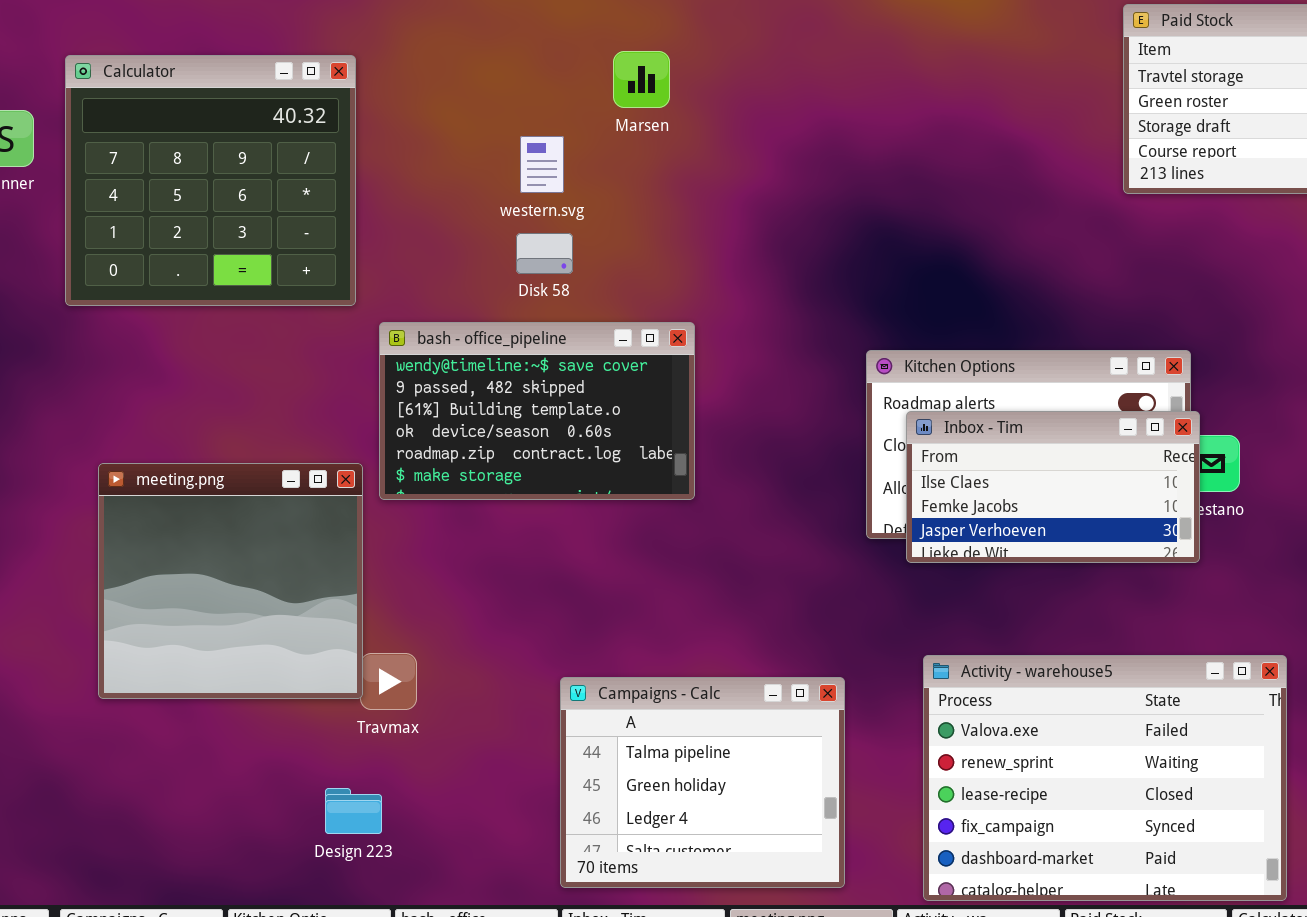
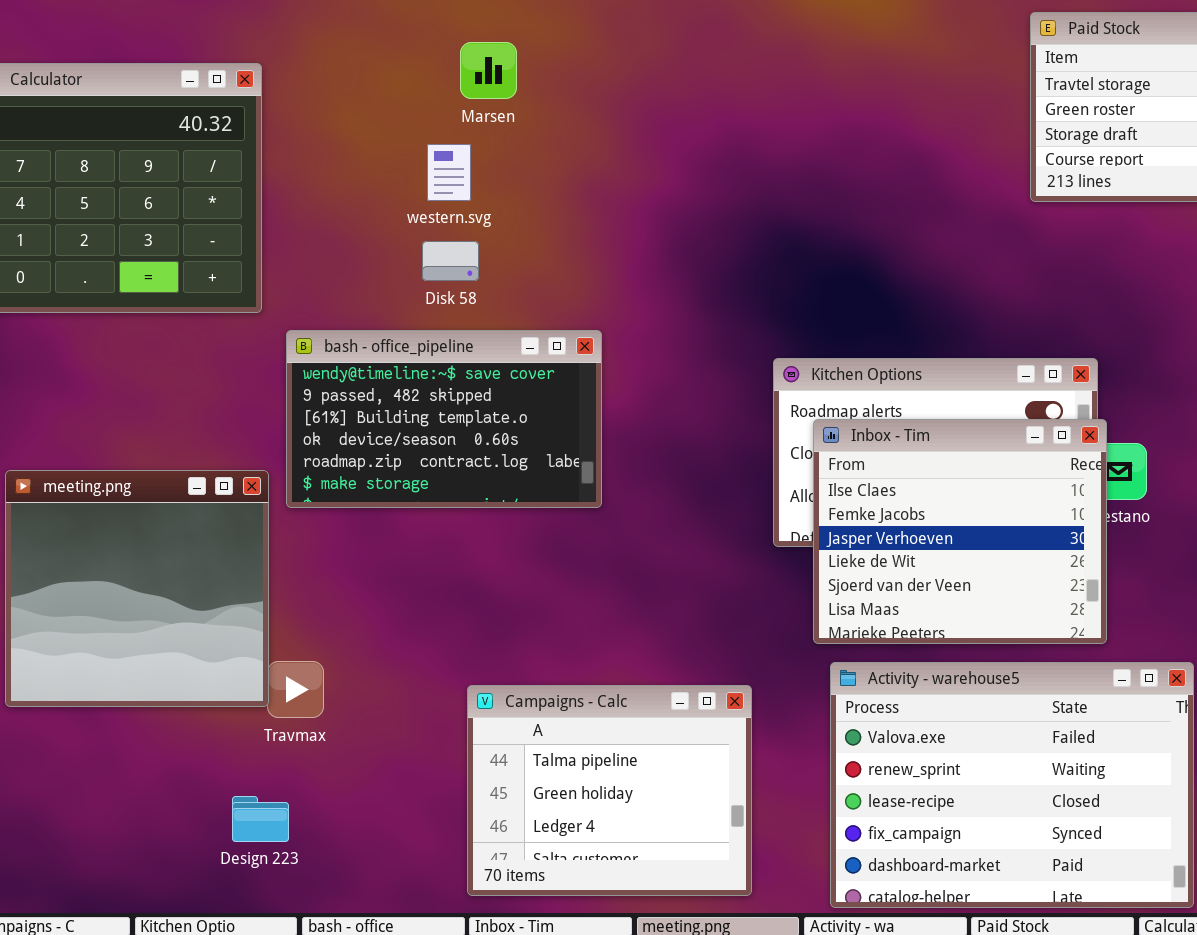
Marsen: [613,51,670,108] -> [460,42,517,99], moved
Inbox - Tim: [906,411,1200,563] -> [813,419,1107,644], resized

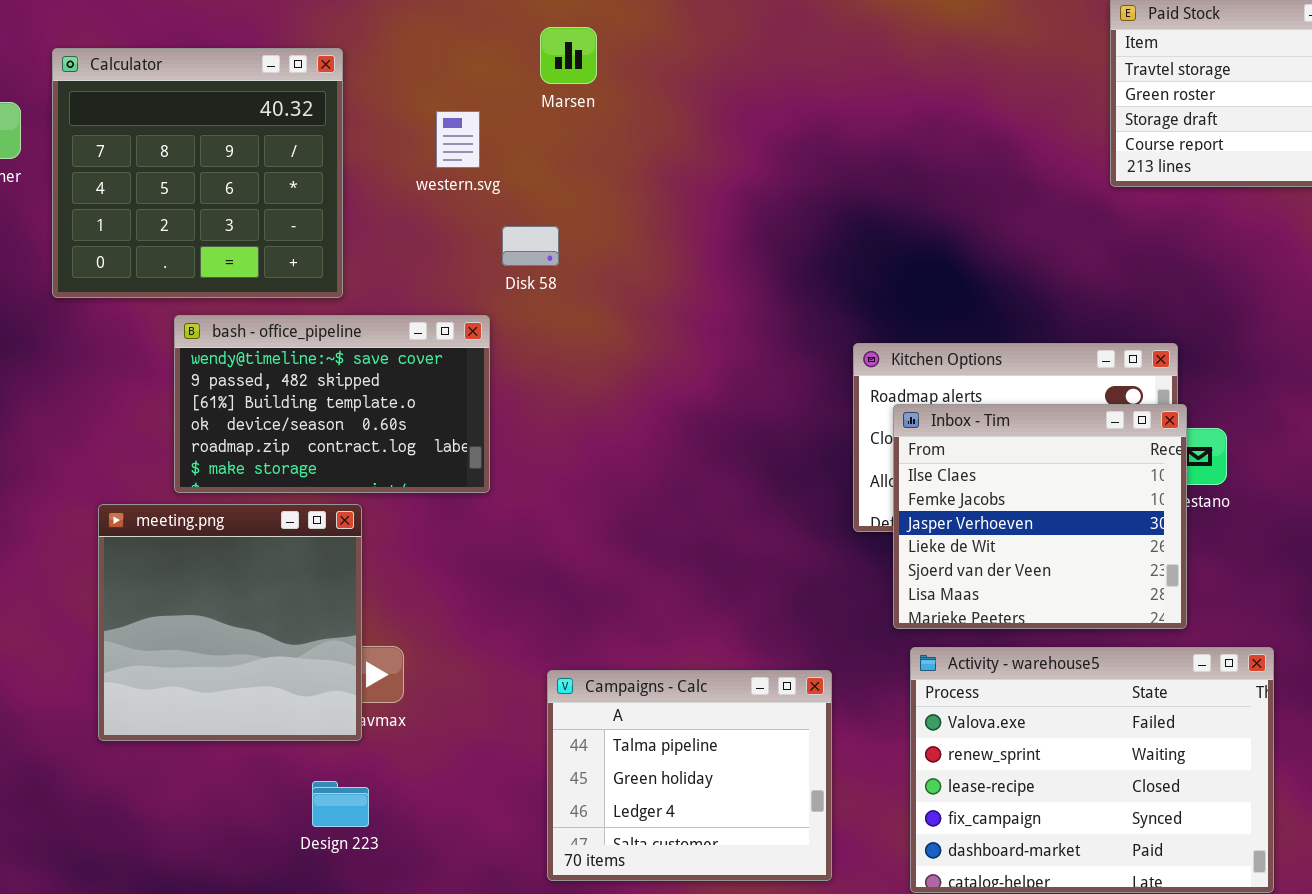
western.svg: [427,144,471,201] -> [436,111,480,168], moved
bash - office_pipeline: [286,330,602,508] -> [174,315,490,493], moved
meeting.png: [5,470,269,707] -> [98,504,362,741], moved

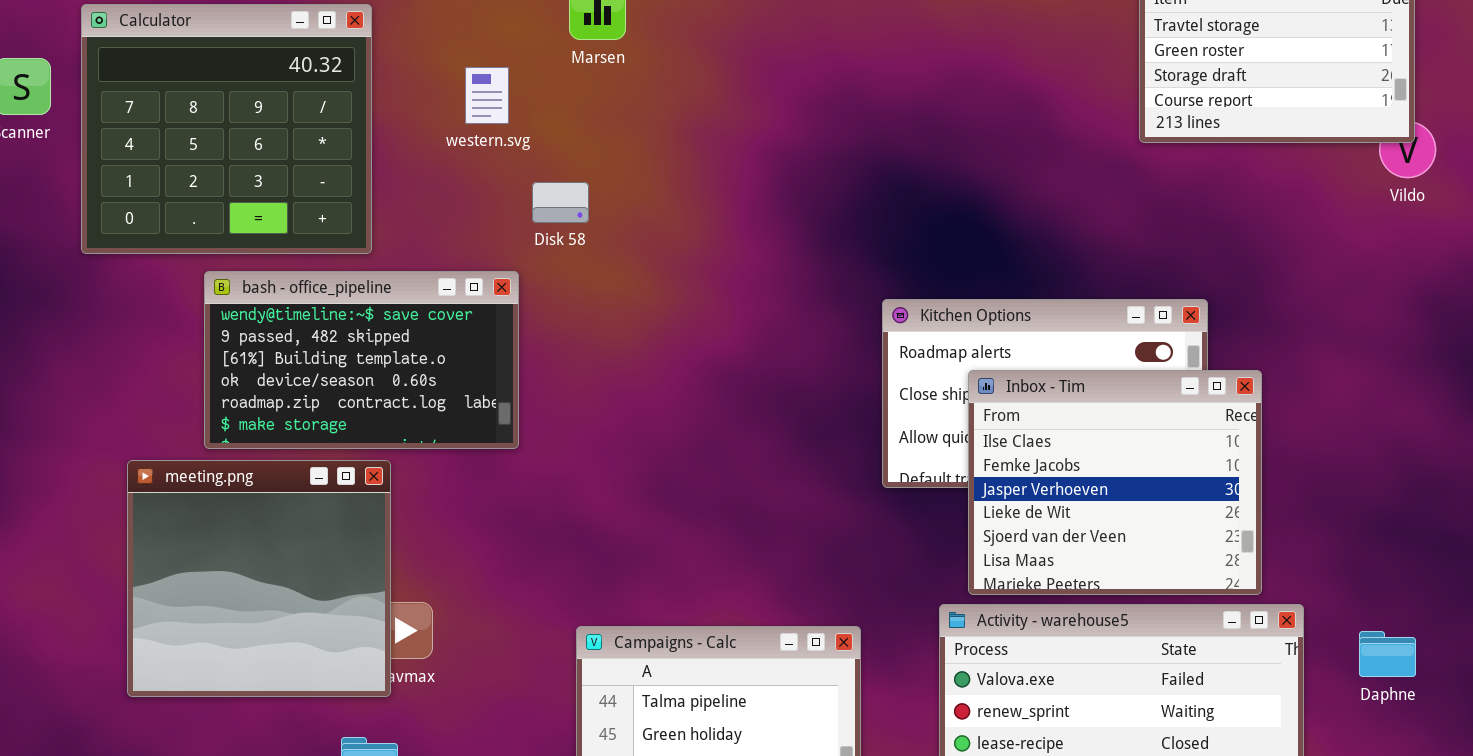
Inbox - Tim: [893,404,1187,629] -> [968,370,1262,595], moved

